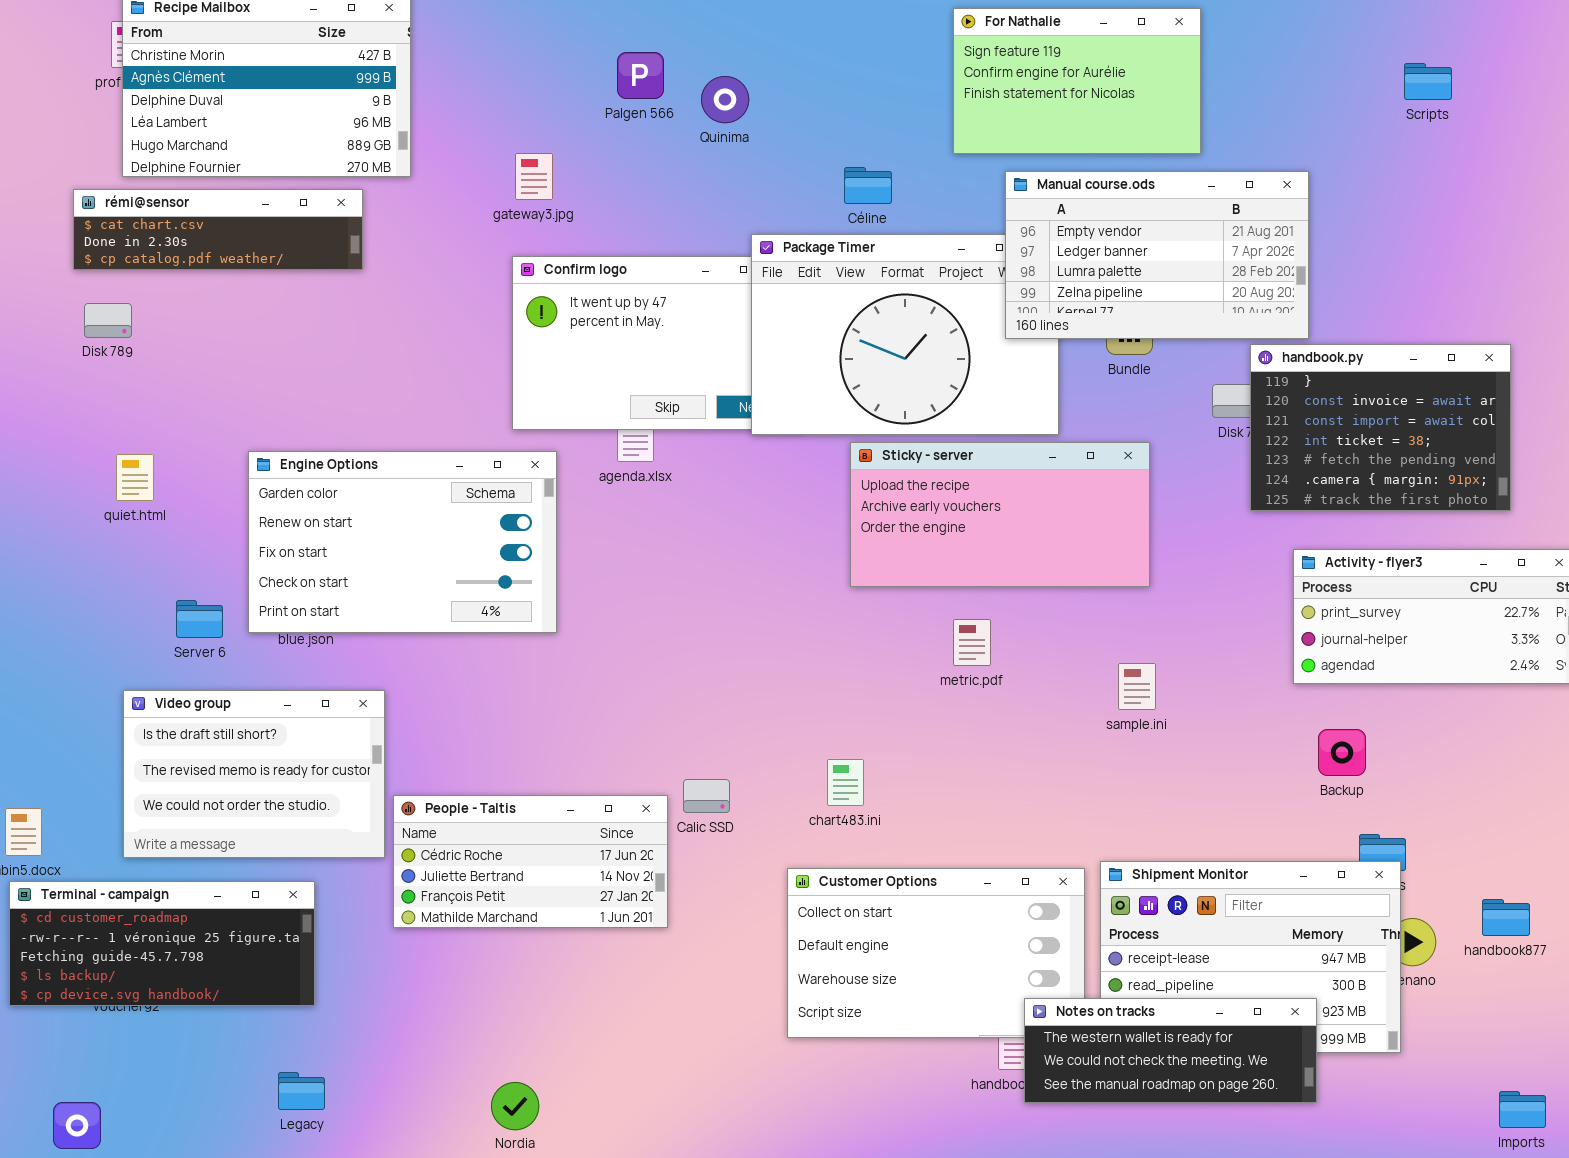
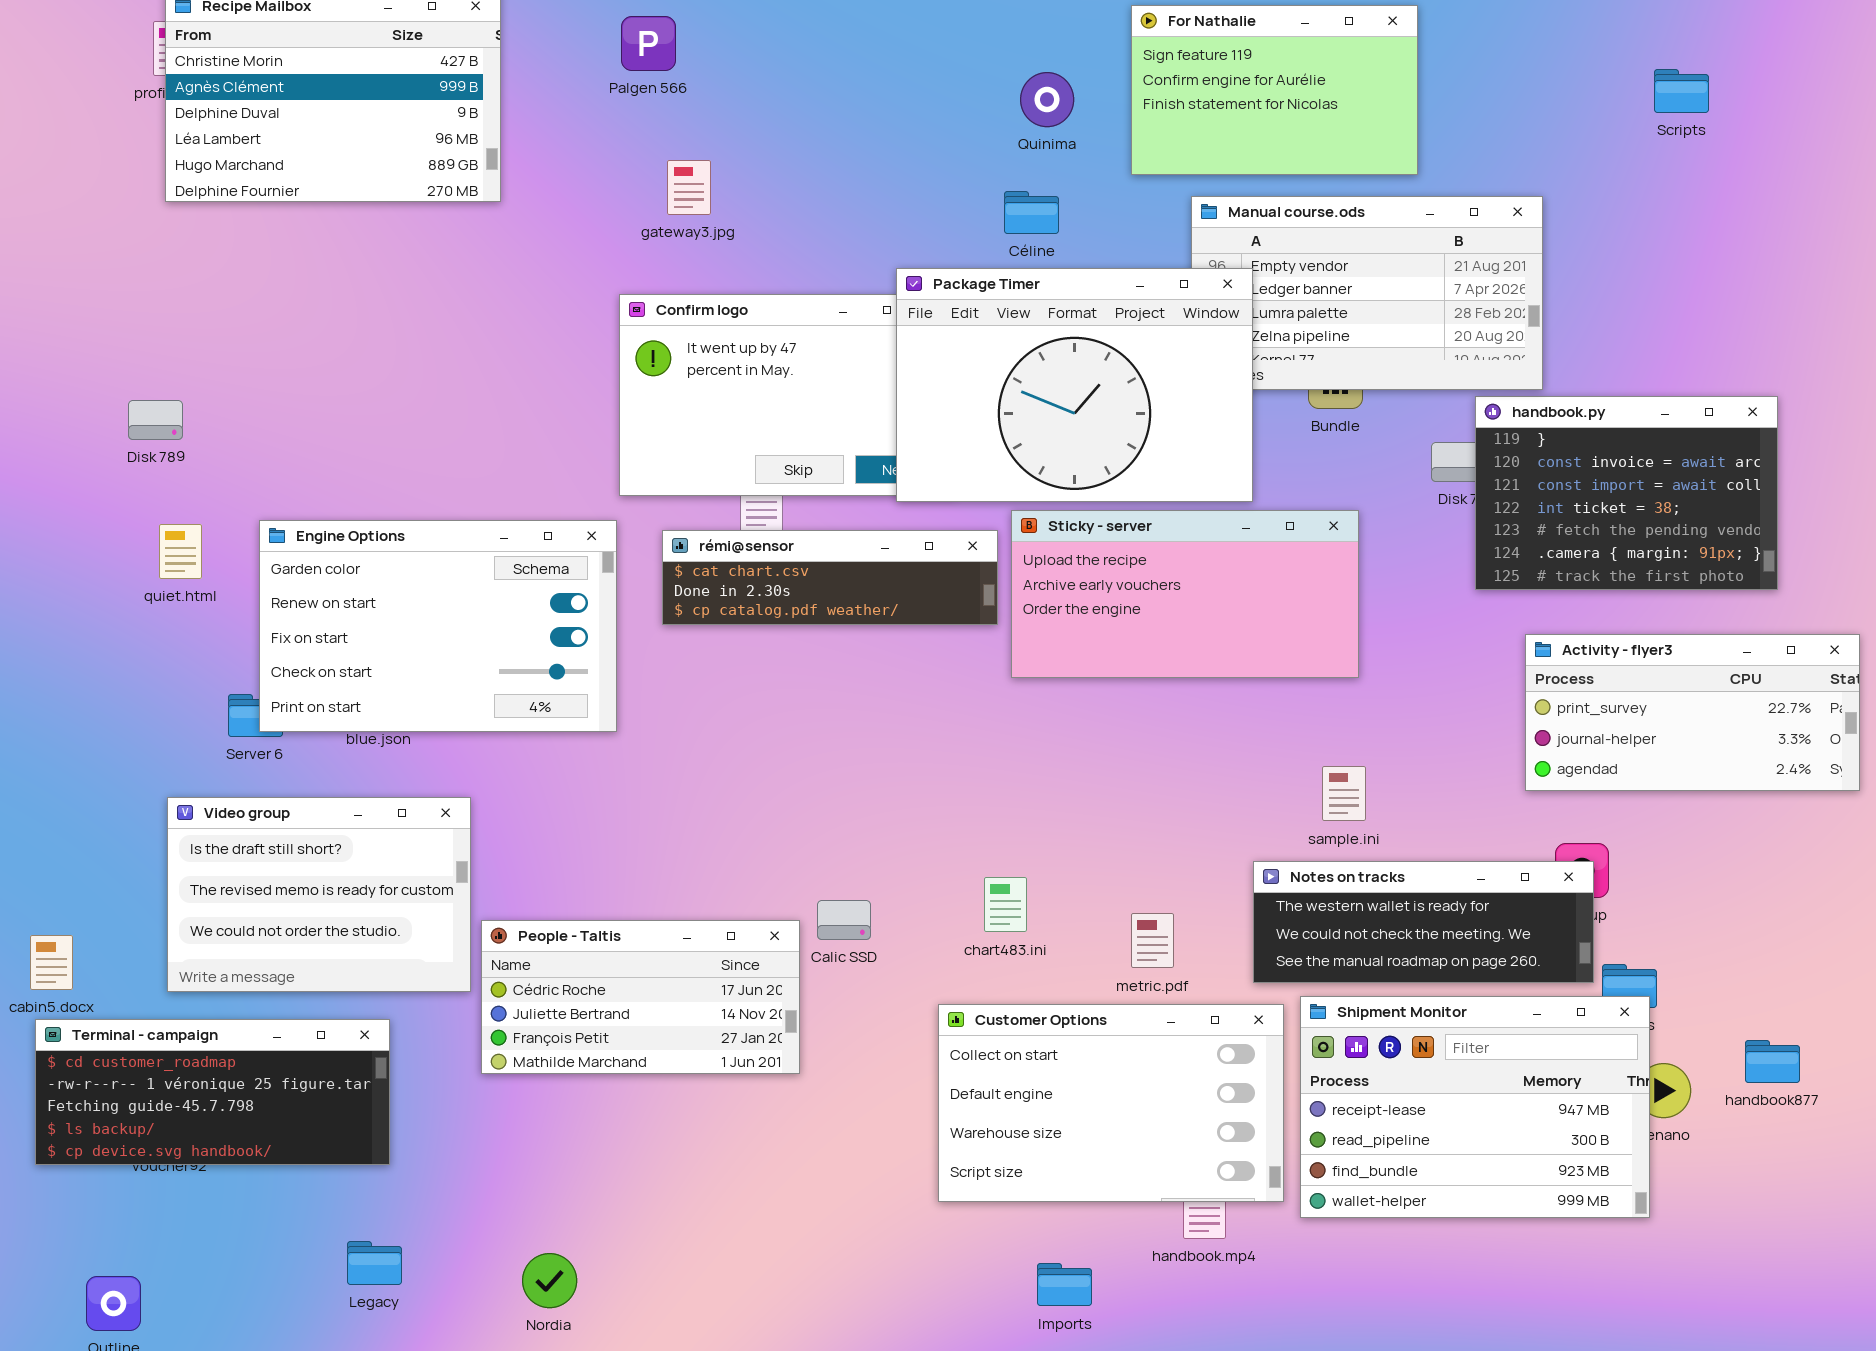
Palgen 566: [617,52,664,99] -> [621,16,676,71], moved
Quinima: [701,76,749,123] -> [1020,72,1074,127], moved
gateway3.jpg: [515,153,553,200] -> [667,160,711,215], moved
rémi@sensor: [73,189,363,270] -> [662,530,998,625], moved
Package Timer: [751,234,1059,435] -> [896,268,1253,502], raised
Disk 789: [84,303,132,338] -> [128,400,183,440], moved
Engine Options: [248,451,557,633] -> [259,520,617,732], moved
metric.pdf: [953,619,991,666] -> [1131,913,1174,968], moved
Notes on tracks: [1024,998,1317,1103] -> [1253,861,1594,983], moved
Nordia: [491,1082,539,1130] -> [522,1253,577,1308], moved
Imports: [1499,1091,1546,1128] -> [1037,1263,1092,1306], moved

